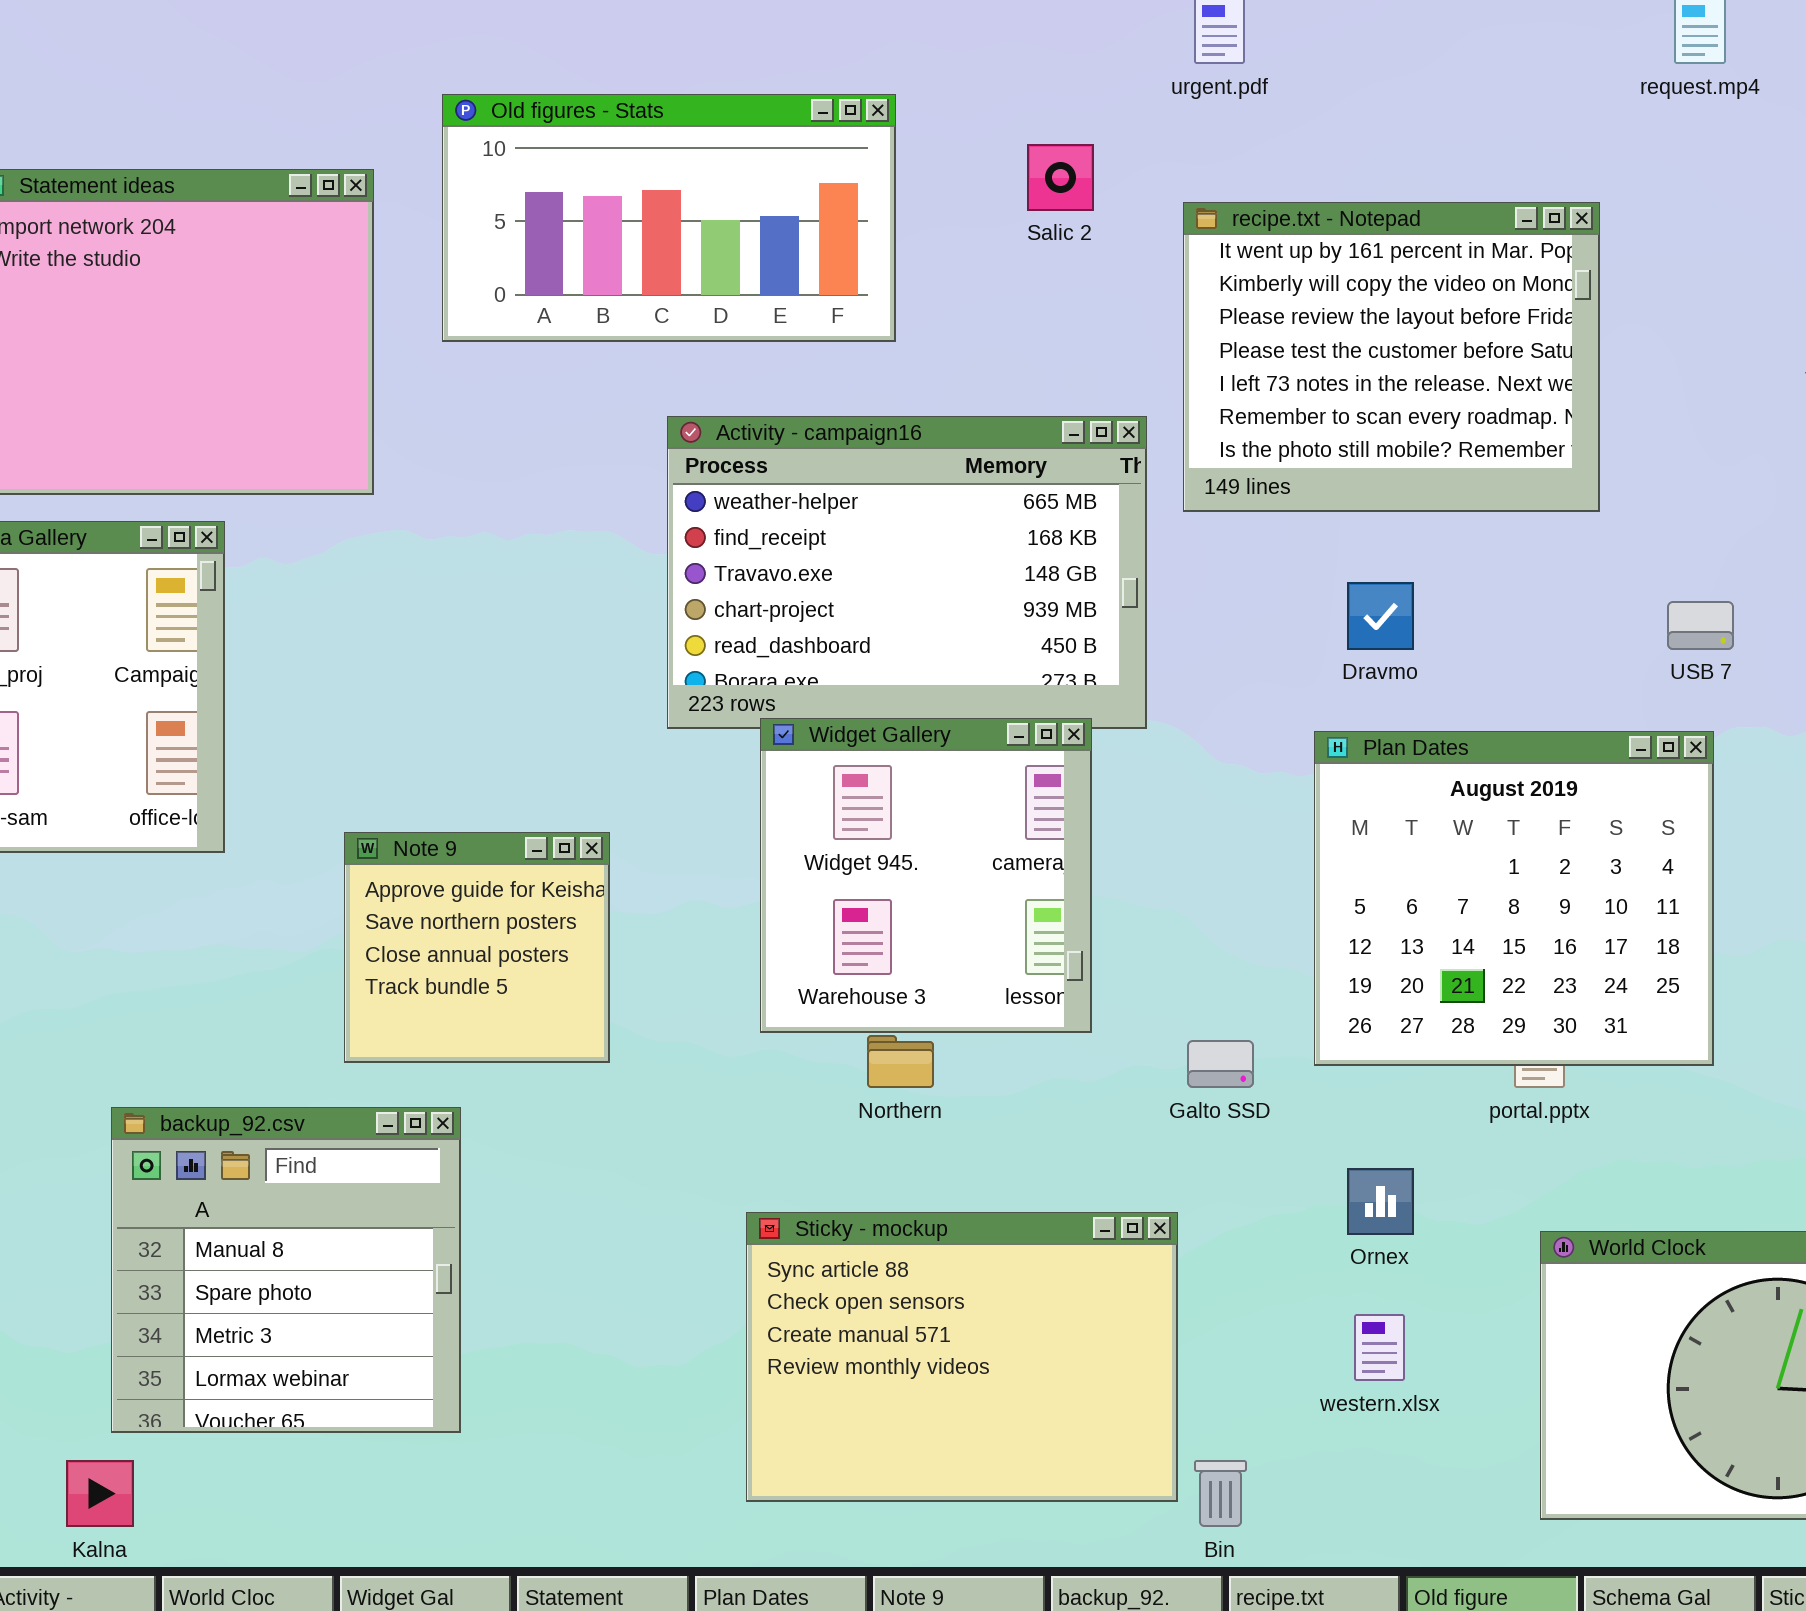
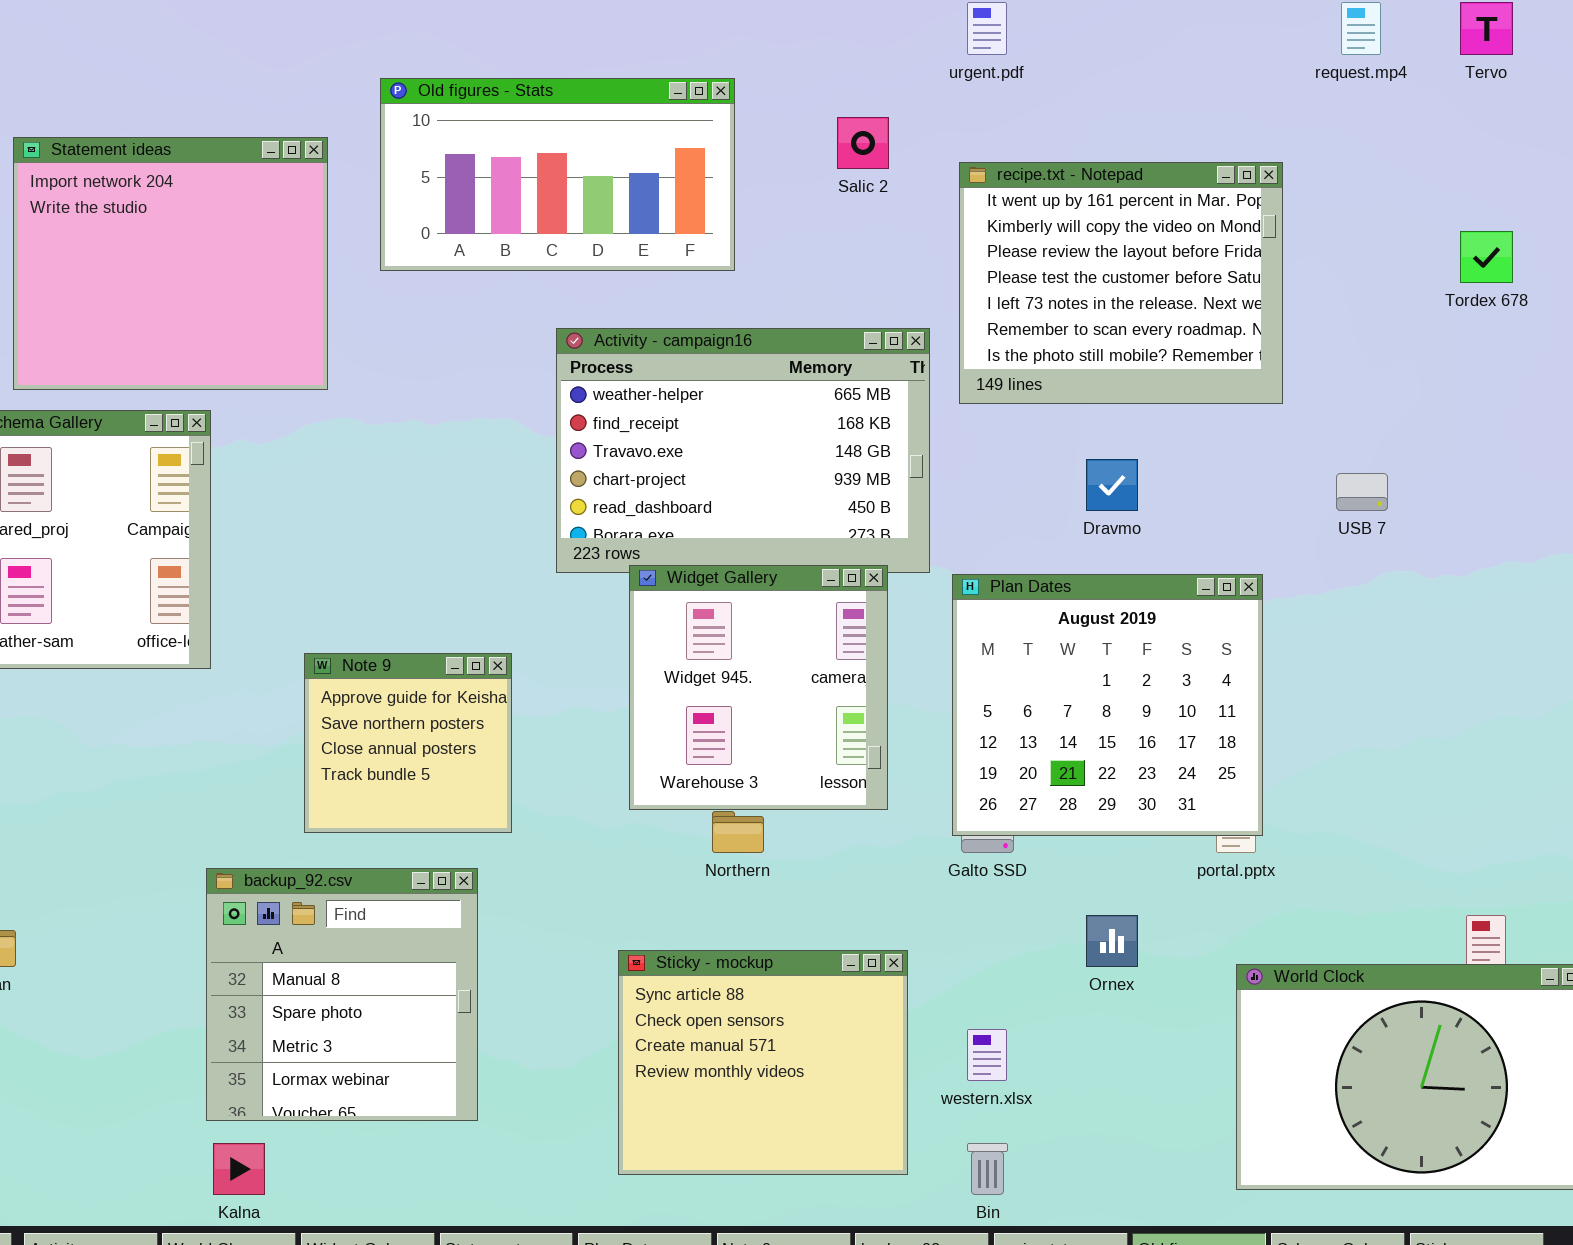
Plan Dates: [1314,731,1714,1066] -> [952,574,1263,836], moved
backup_92.csv: [111,1107,461,1433] -> [206,868,478,1121], moved
Sticky - mockup: [746,1212,1178,1502] -> [618,950,908,1175], resized
western.xlsx: [1354,1314,1405,1381] -> [967,1029,1007,1081], moved
Kalna: [66,1460,134,1527] -> [213,1143,265,1195], moved

